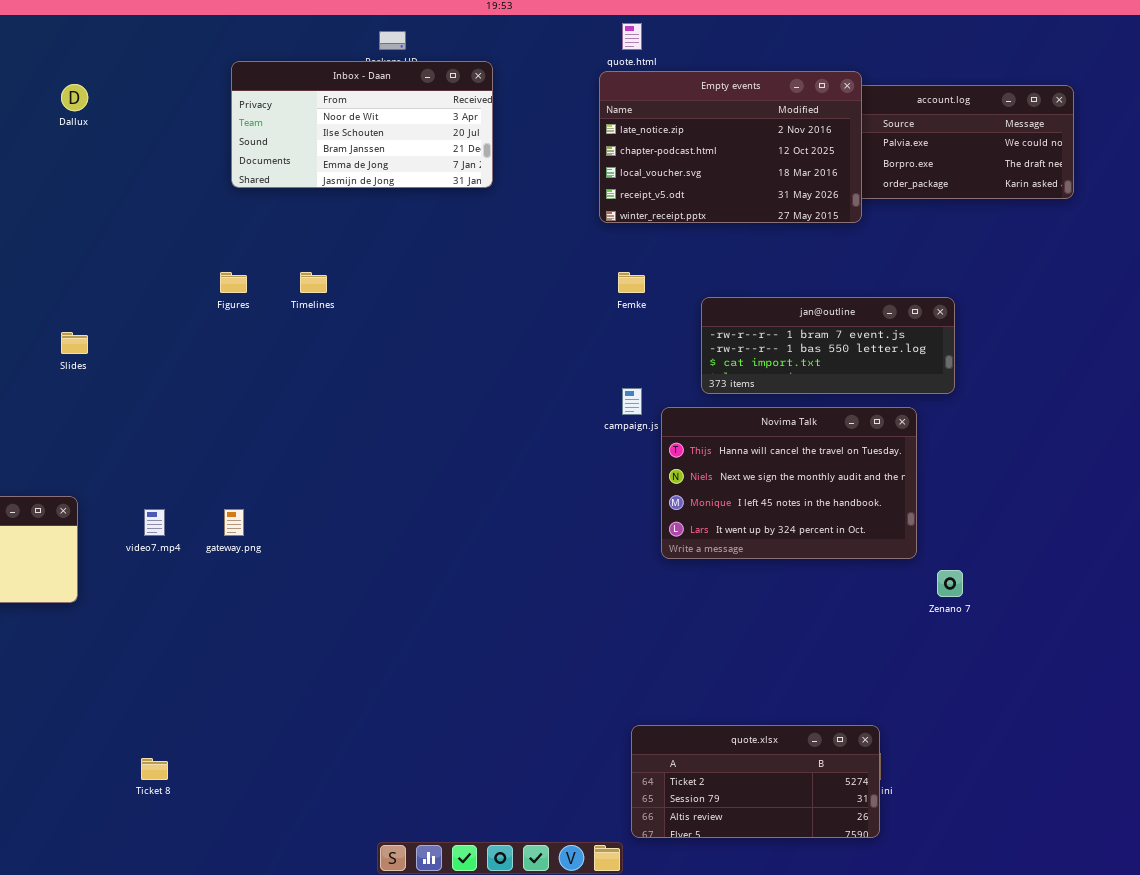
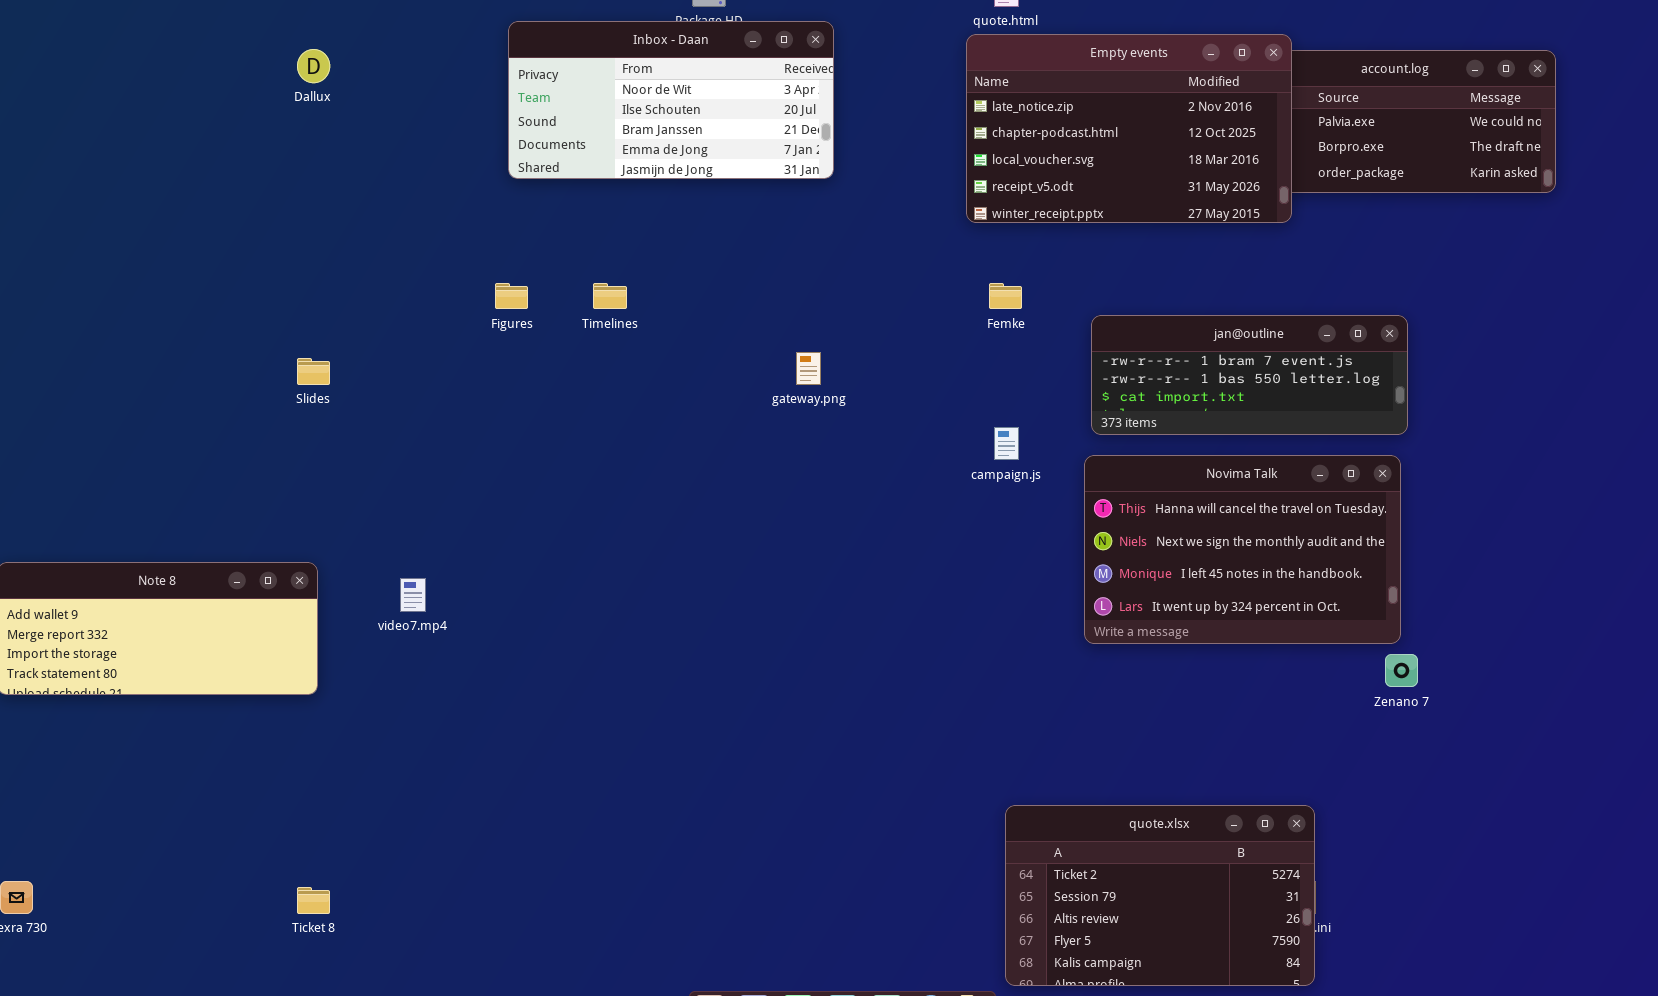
Novima Talk: [661,407,917,559] -> [1084,455,1401,644], moved
gateway.png: [224,509,244,536] -> [796,352,821,385], moved
quote.xlsx: [631,725,880,838] -> [1005,805,1315,986], resized
Ticket 8: [141,758,168,780] -> [297,887,330,914], moved

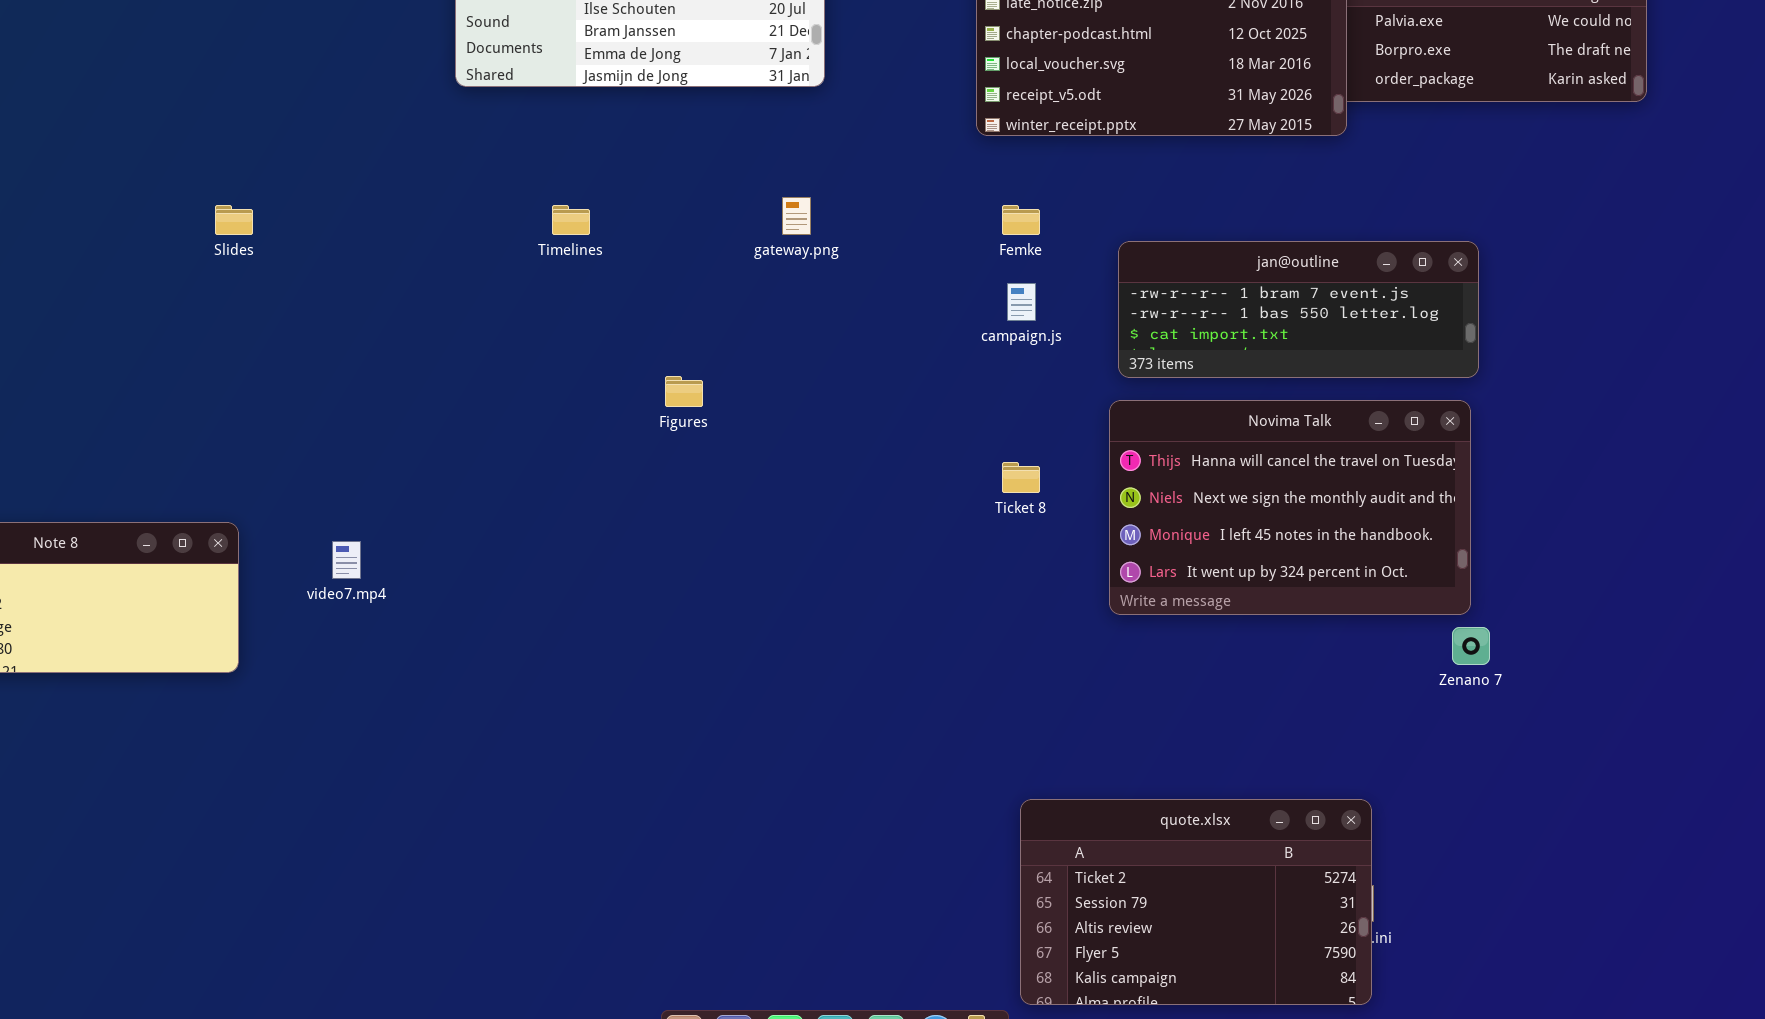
Figures: [495,283,528,309] -> [665,376,703,407], moved
gateway.png: [796,352,821,385] -> [782,197,811,235], moved
Slides: [297,358,330,385] -> [215,205,253,235], moved
campaign.js: [994,427,1019,460] -> [1007,283,1036,321], moved
Ticket 8: [297,887,330,914] -> [1002,462,1040,493], moved

